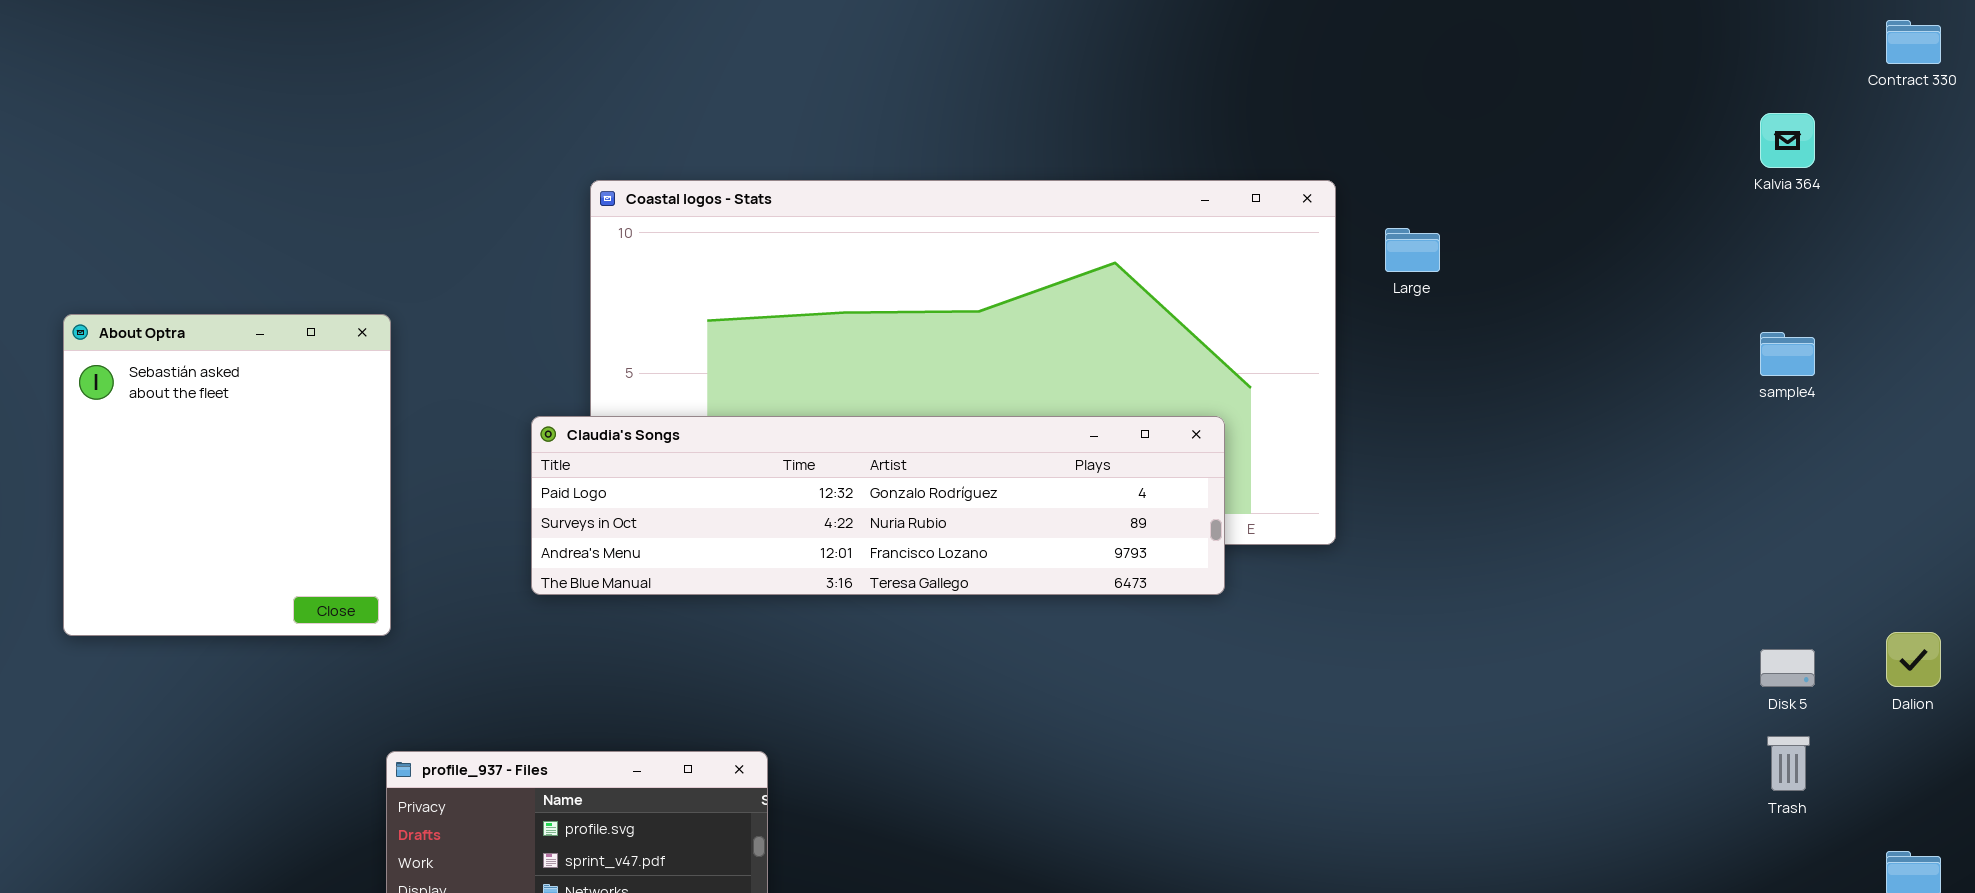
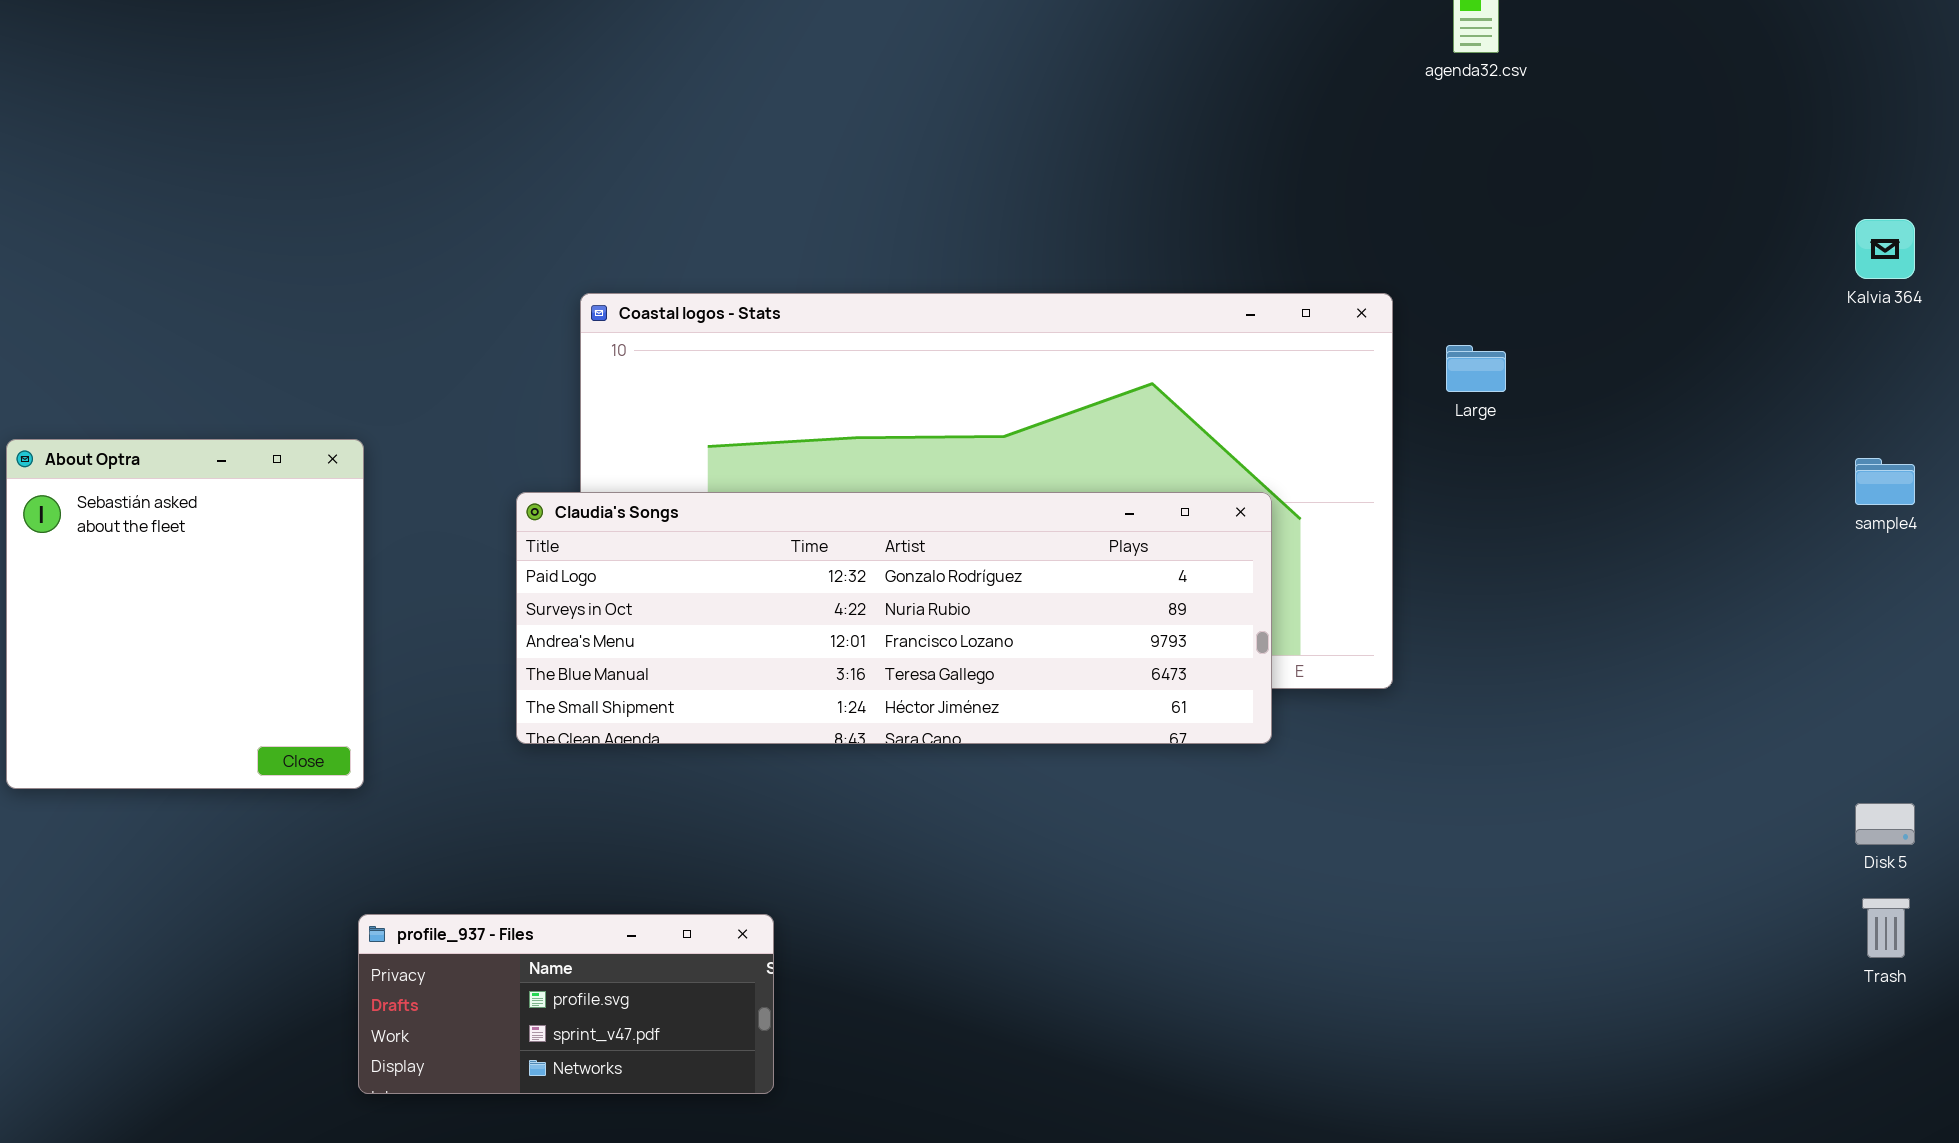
Claudia's Songs: [531,416,1225,595] -> [516,492,1272,744], resized

